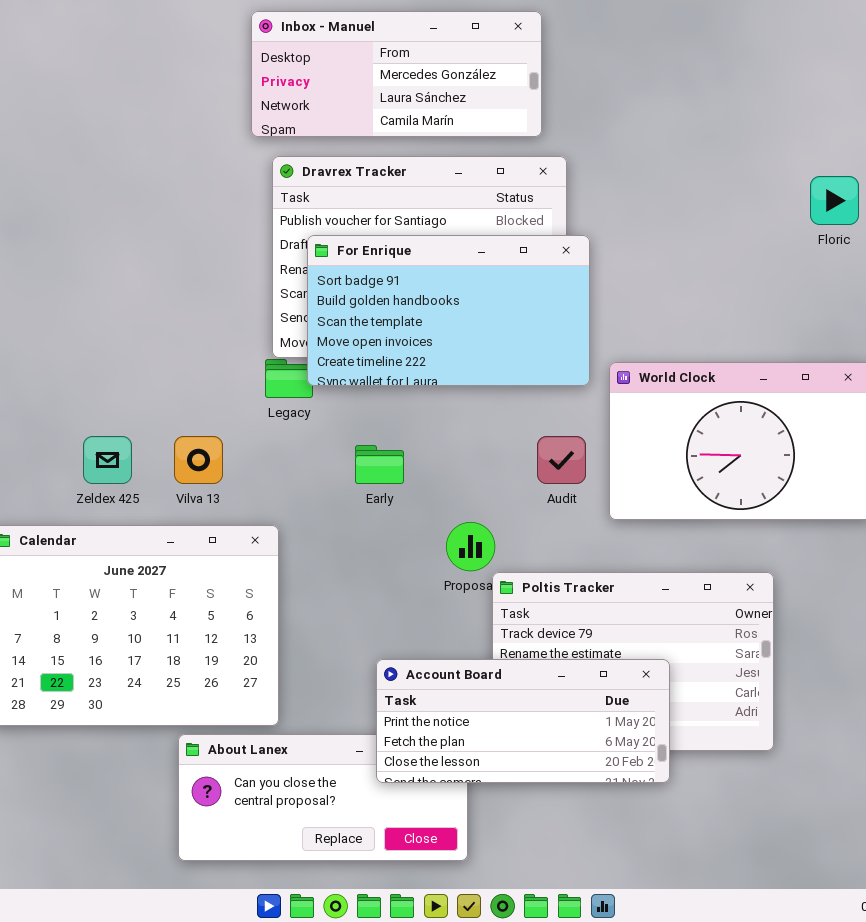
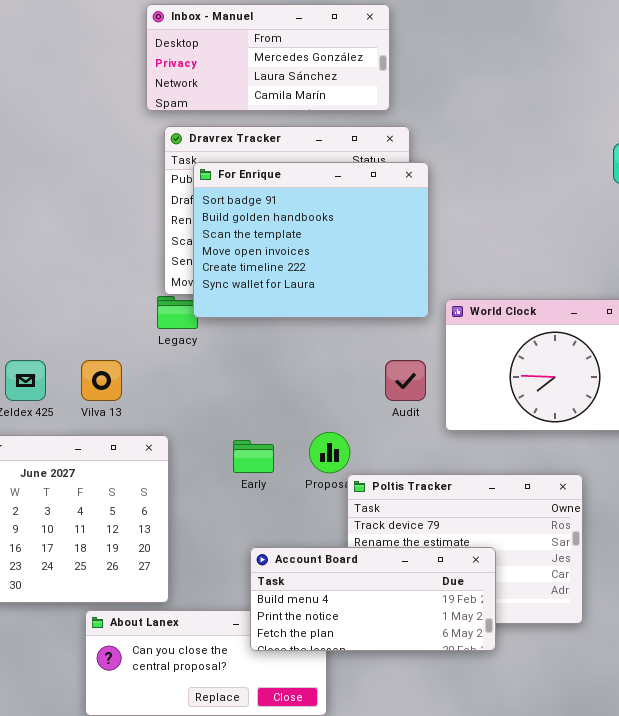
For Enrique: [307,235,590,386] -> [193,162,429,318], resized
Early: [355,445,404,484] -> [233,440,274,473], moved
Account Board: [376,659,670,783] -> [250,547,496,651], scrolled up 1 row

